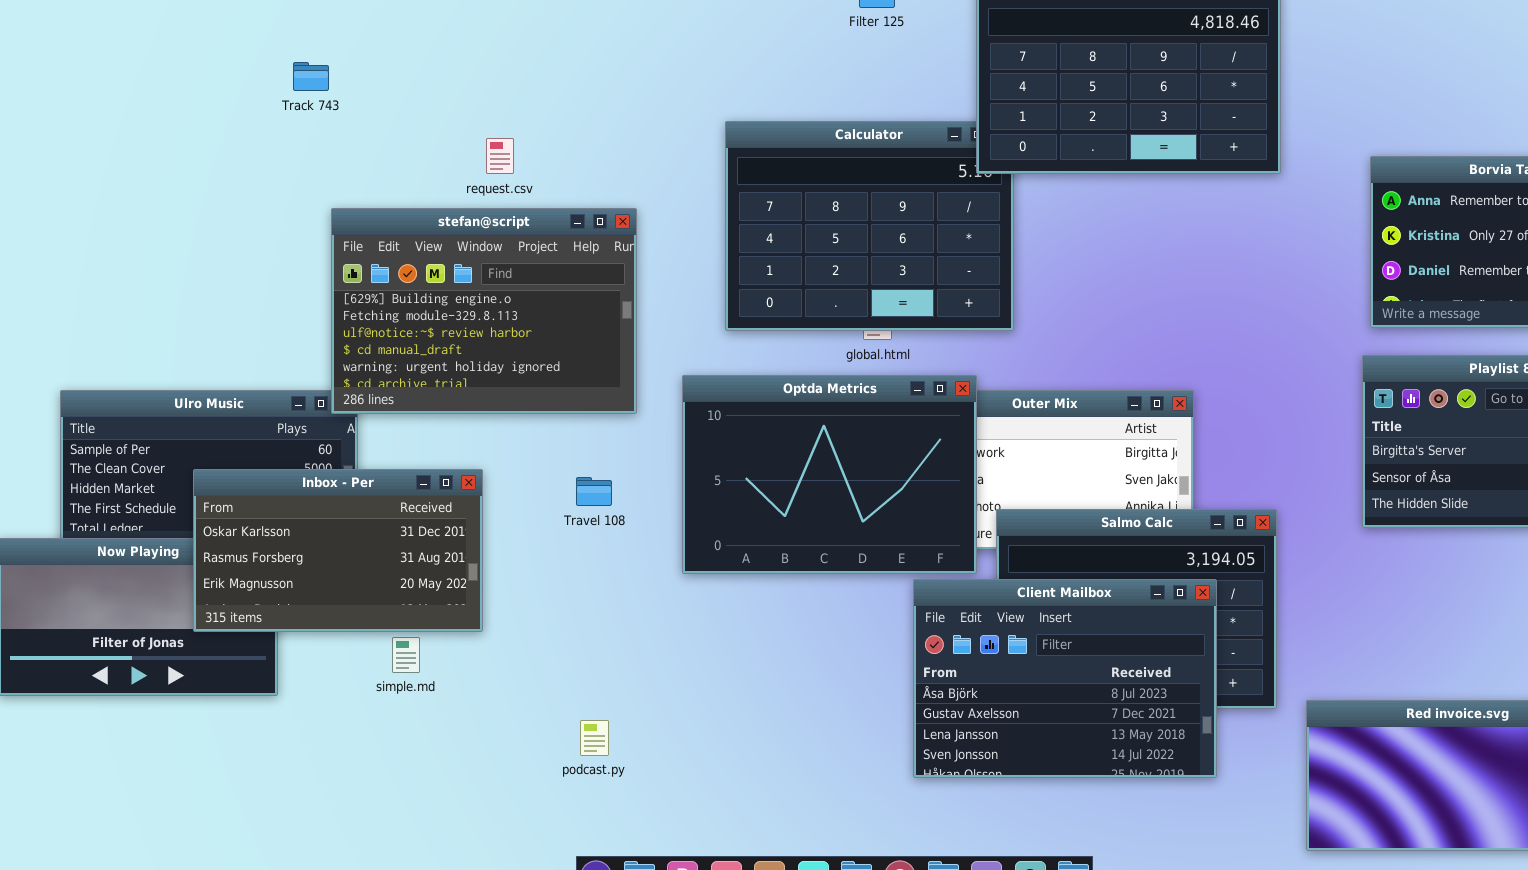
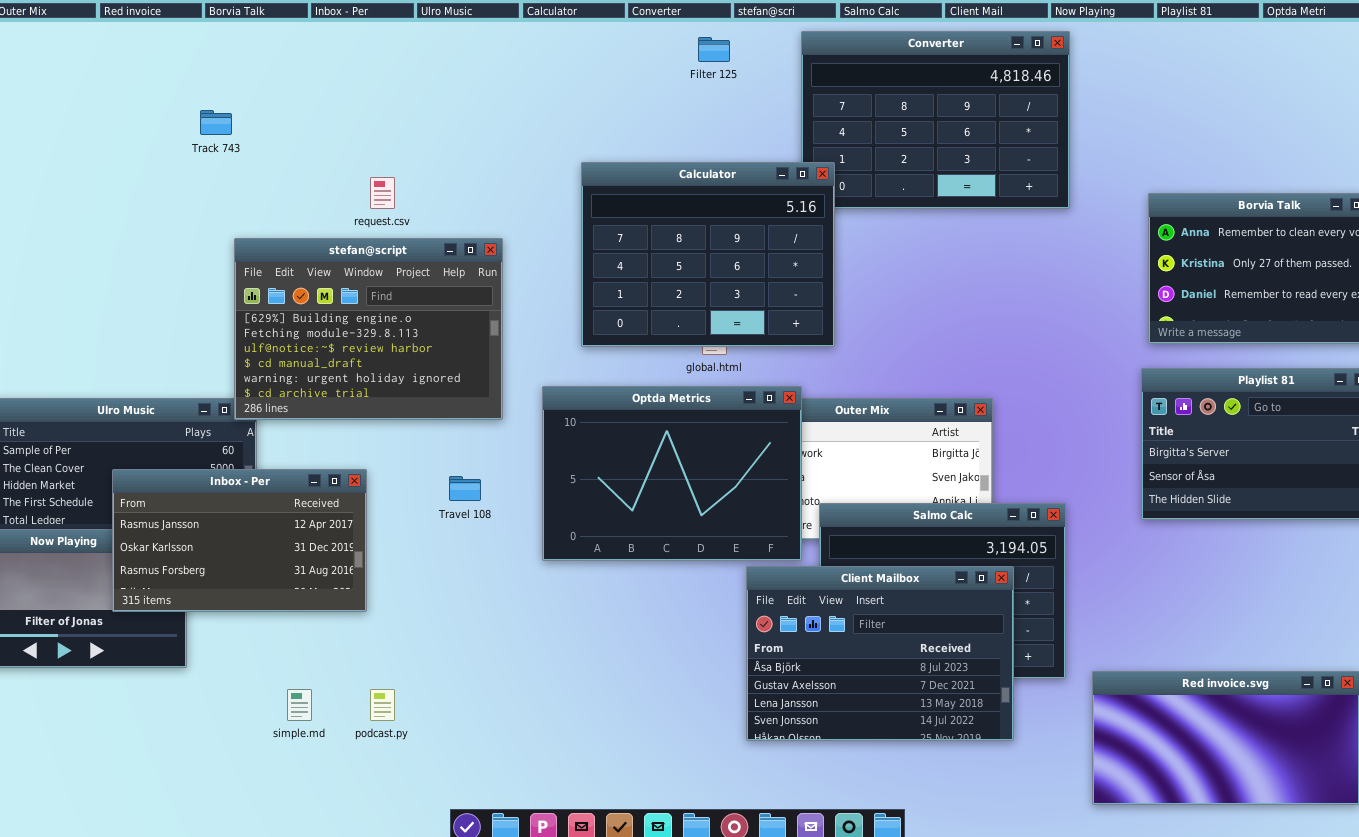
Calculator: [725,121,1014,331] -> [581,162,835,347], raised
Inbox - Per: [193,469,483,632] -> [112,469,367,612], scrolled up 1 row
simple.md: [392,637,420,673] -> [287,689,312,721], moved
podcast.py: [580,720,609,756] -> [370,689,395,721], moved

